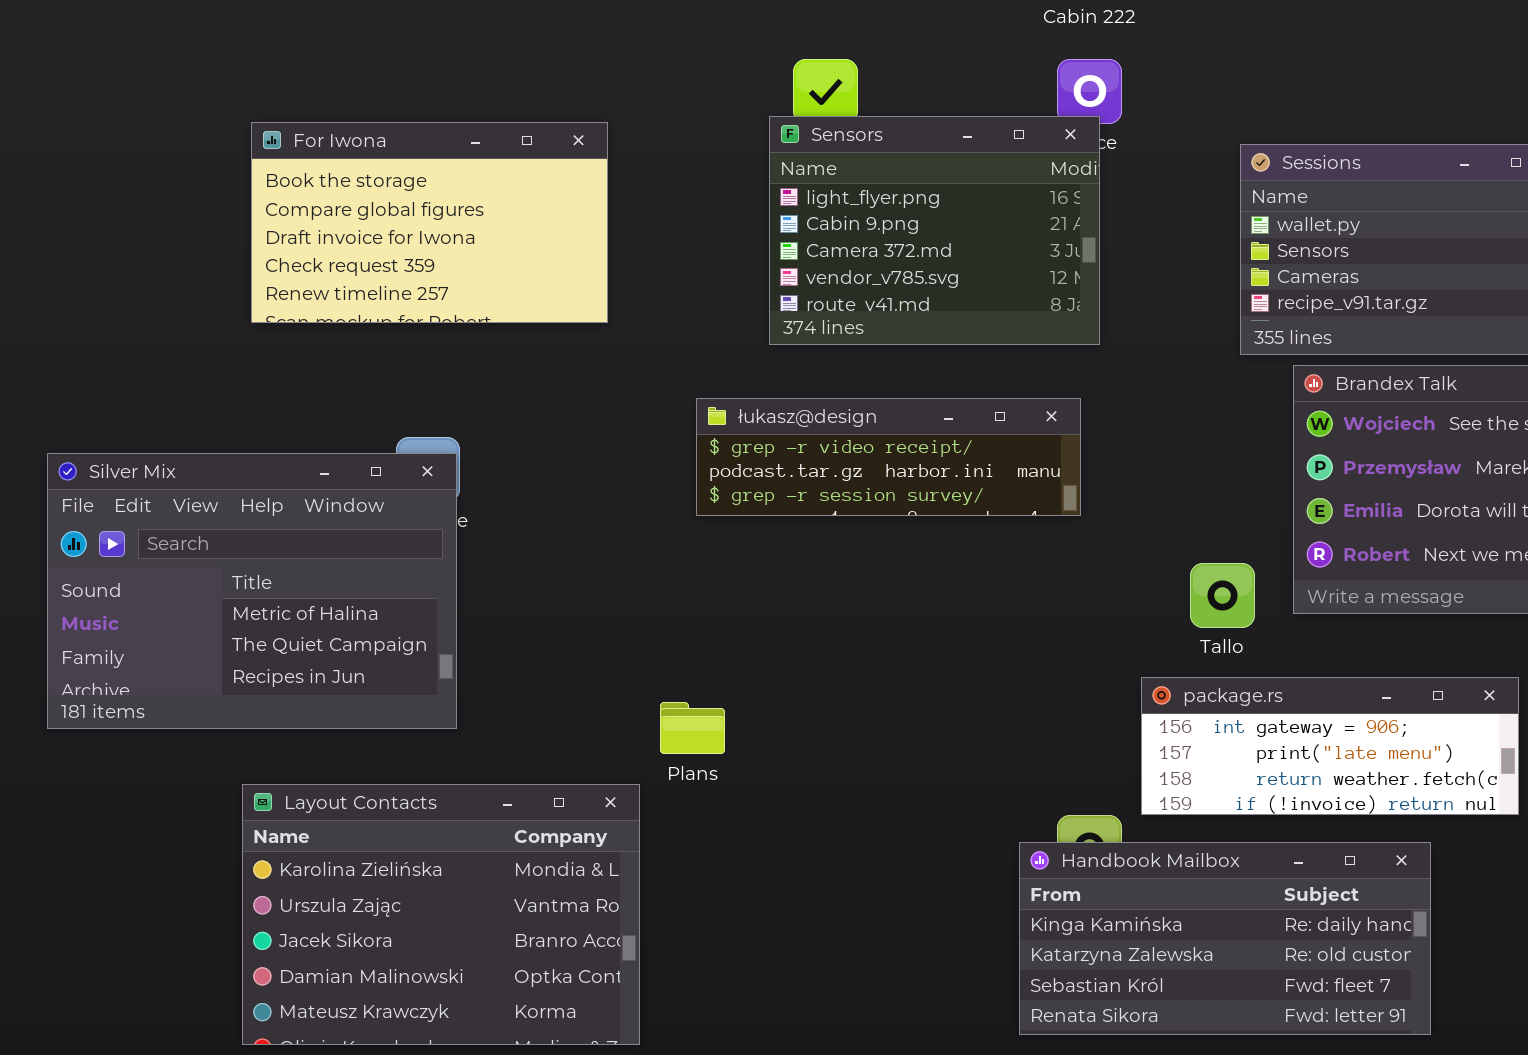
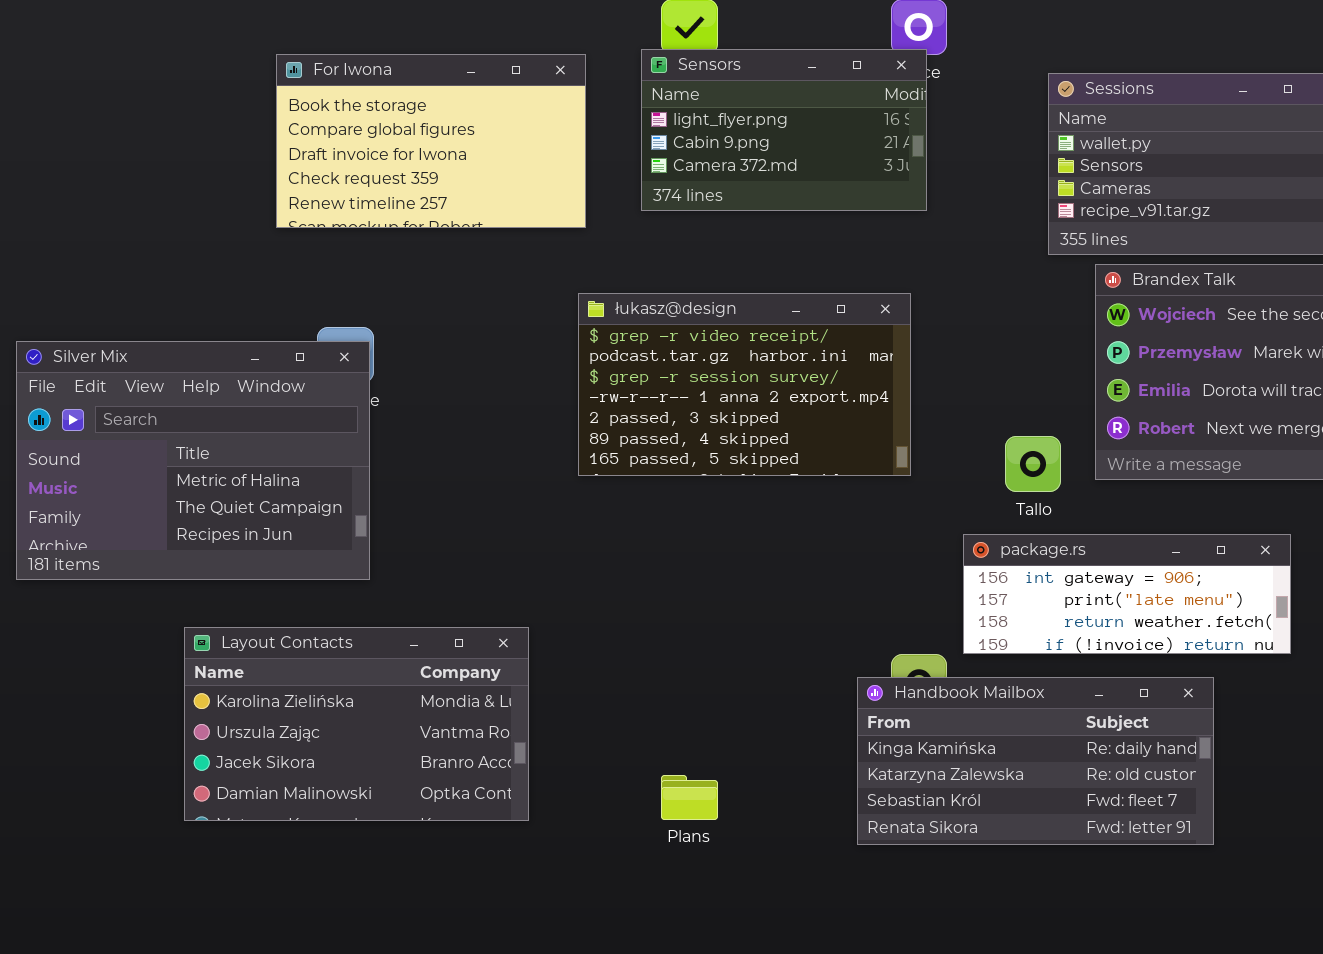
Sensors: [769,116,1100,345] -> [641,49,927,211], resized
For Iwona: [251,122,608,323] -> [276,54,586,228], moved
łukasz@design: [696,398,1081,516] -> [578,293,911,476], resized
Plans: [660,702,725,754] -> [661,775,718,820], moved
Layout Contacts: [242,784,640,1045] -> [184,627,529,821], resized

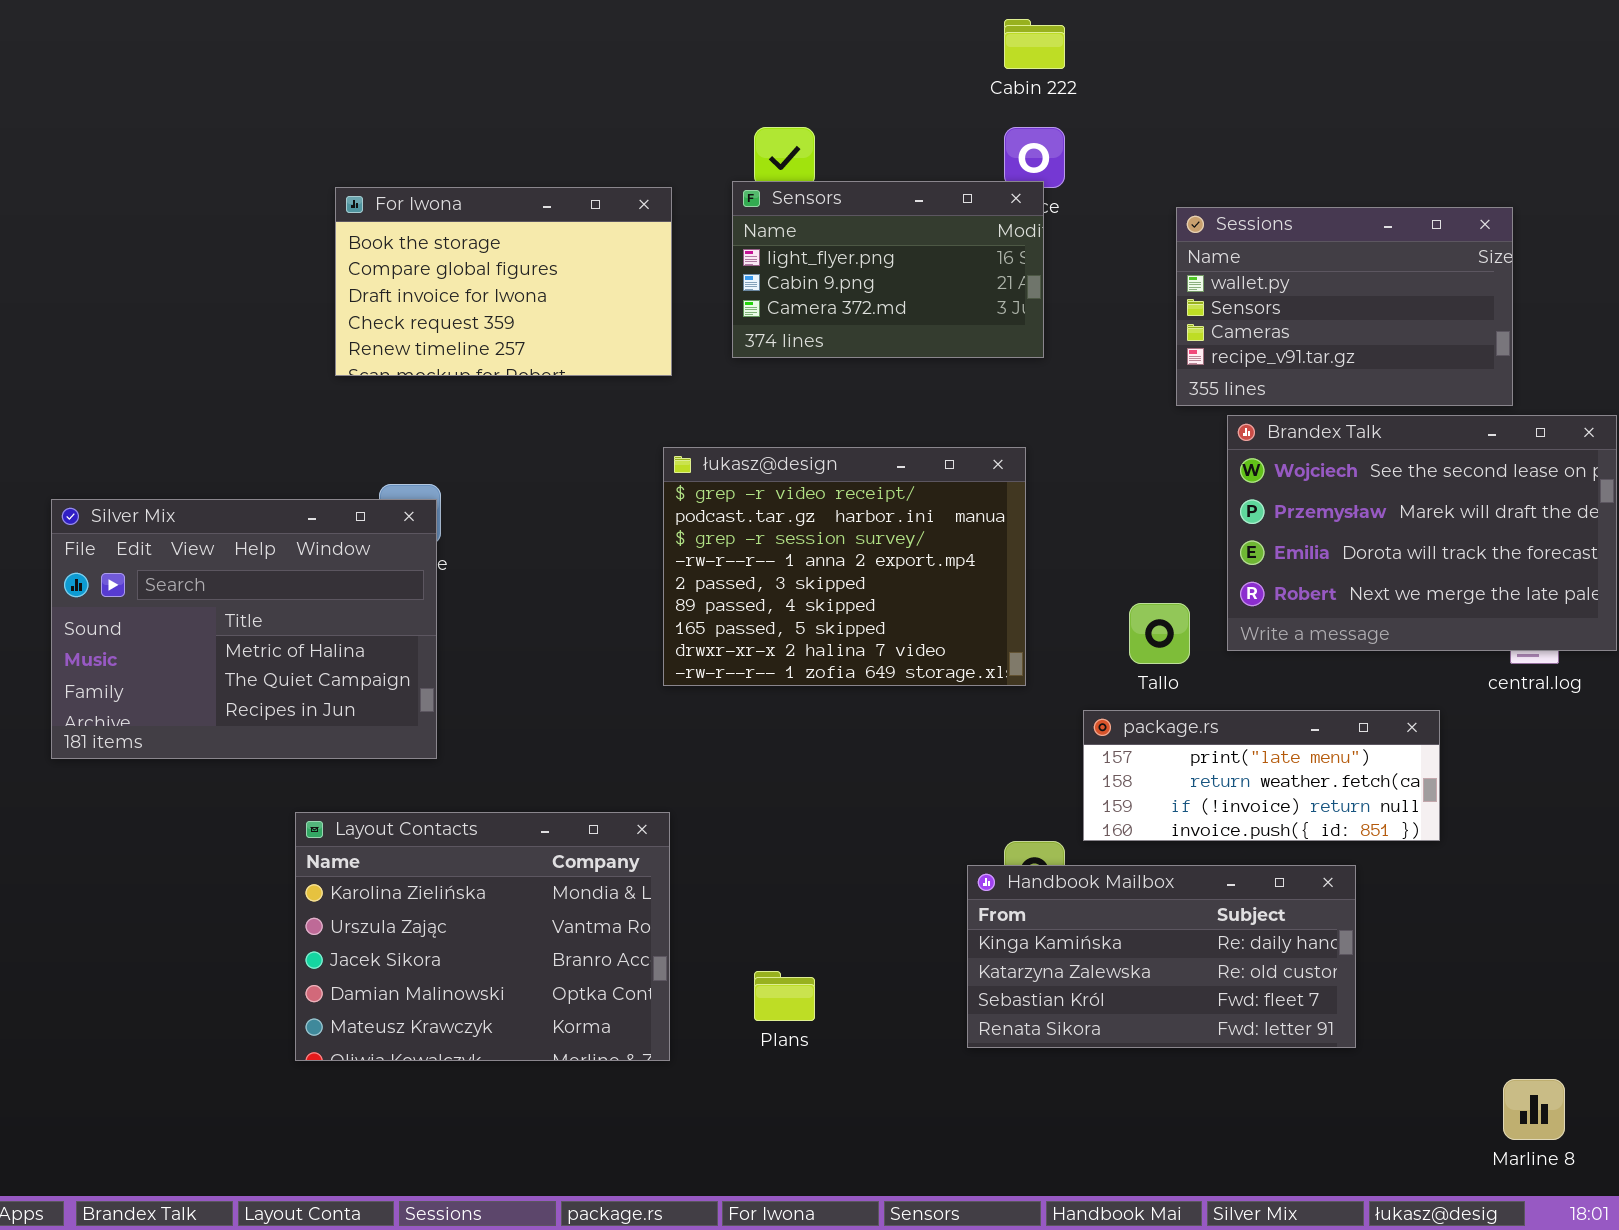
łukasz@design: [578,293,911,476] -> [663,447,1026,686], resized
package.rs: [963,534,1291,654] -> [1083,710,1440,841], scrolled down 1 row
Layout Contacts: [184,627,529,821] -> [295,812,670,1061], moved, resized

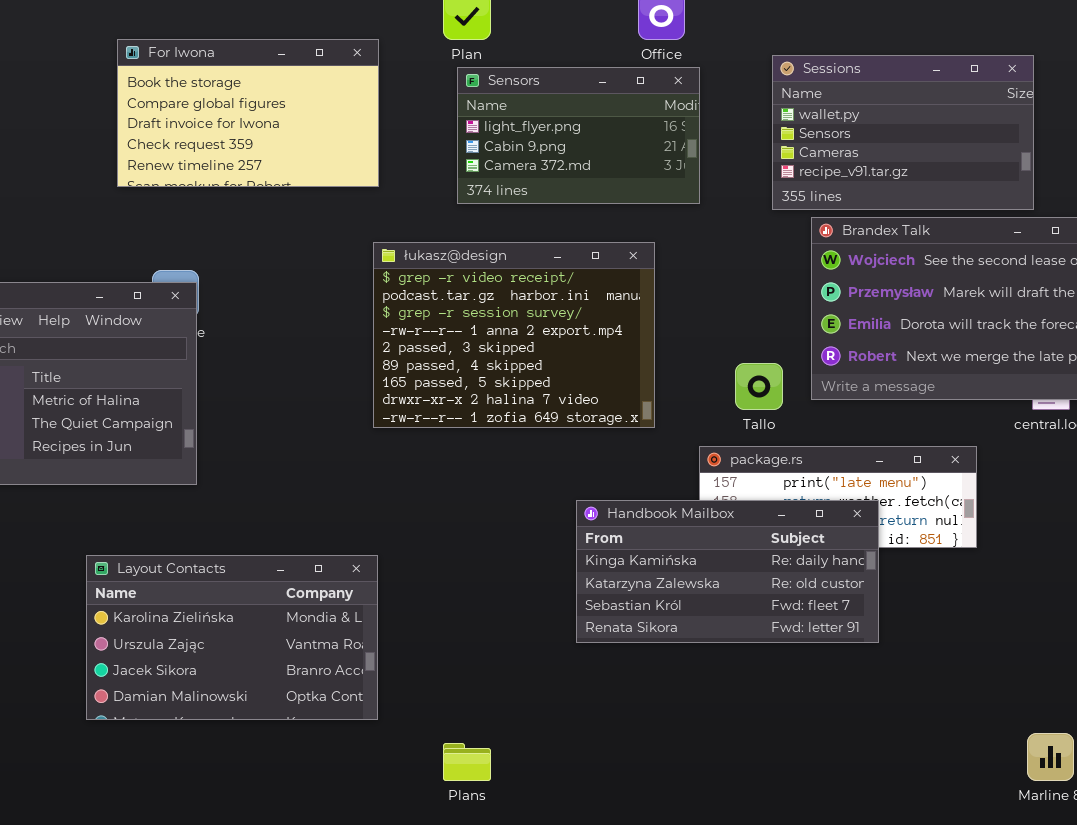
Sensors: [732,181,1044,358] -> [457,67,700,204], moved
Layout Contacts: [295,812,670,1061] -> [86,555,378,720], resized
Handbook Mailbox: [967,865,1356,1048] -> [576,500,879,643], moved
Plans: [754,971,815,1021] -> [443,743,491,781], moved

